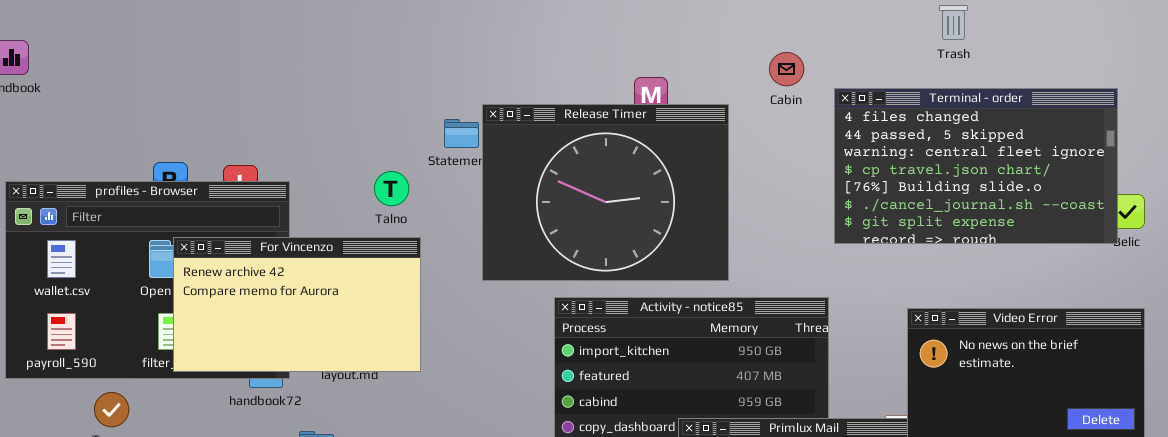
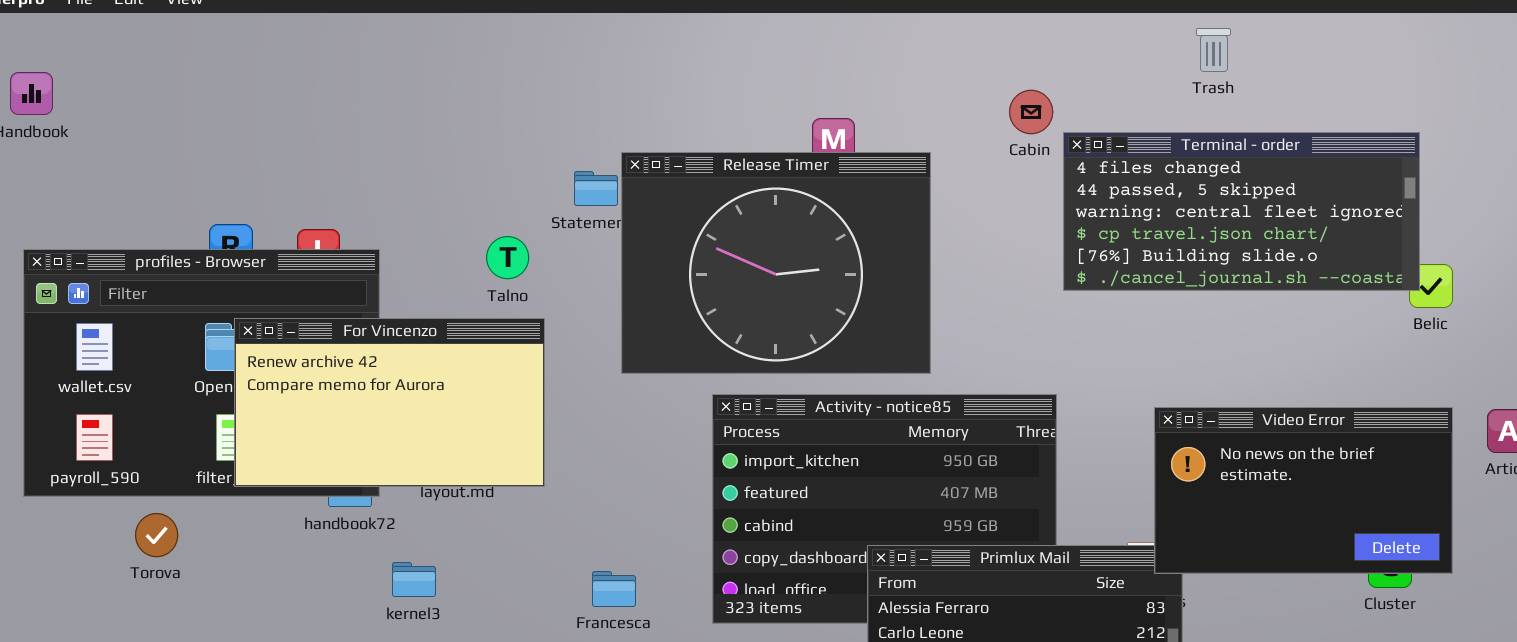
Cabin: [769,52,804,86] -> [1009,90,1053,134], moved
Terminal - order: [834,88,1118,244] -> [1063,132,1420,291], resized

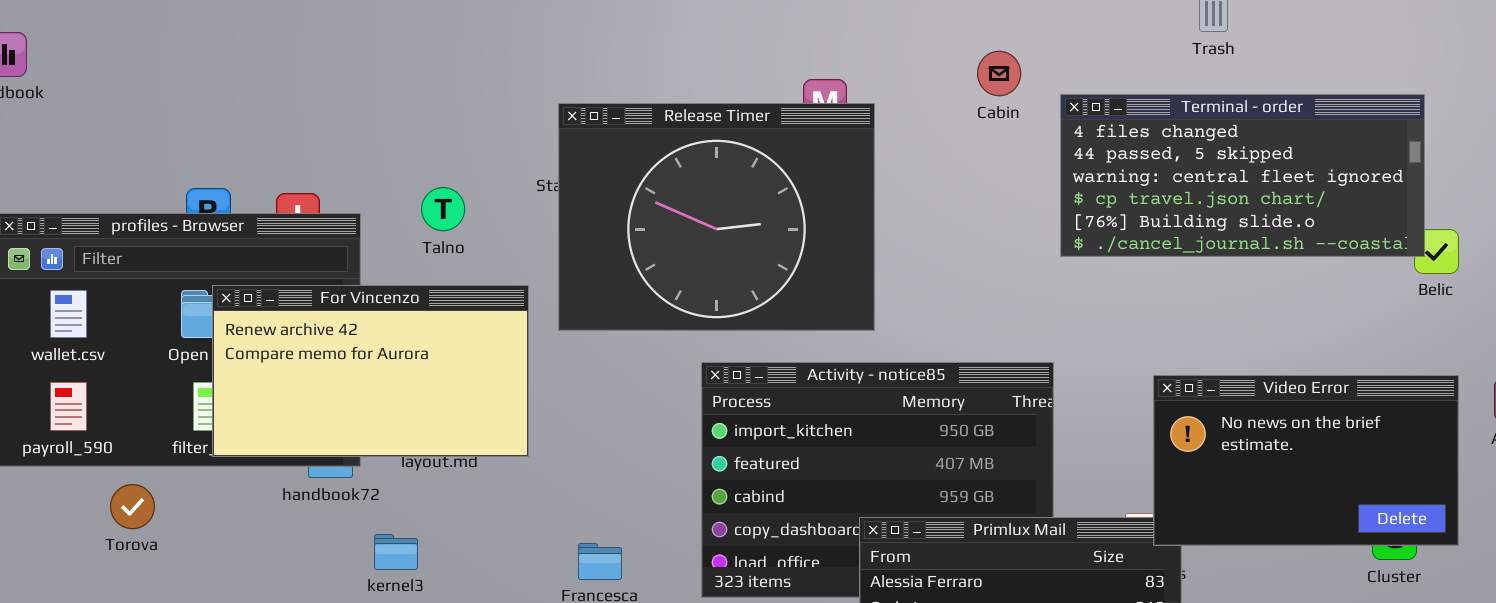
Cabin: [1009,90,1053,134] -> [977,51,1021,96], moved
Release Timer: [621,152,931,374] -> [558,103,875,331], moved
Talno: [486,236,529,279] -> [421,187,465,231], moved

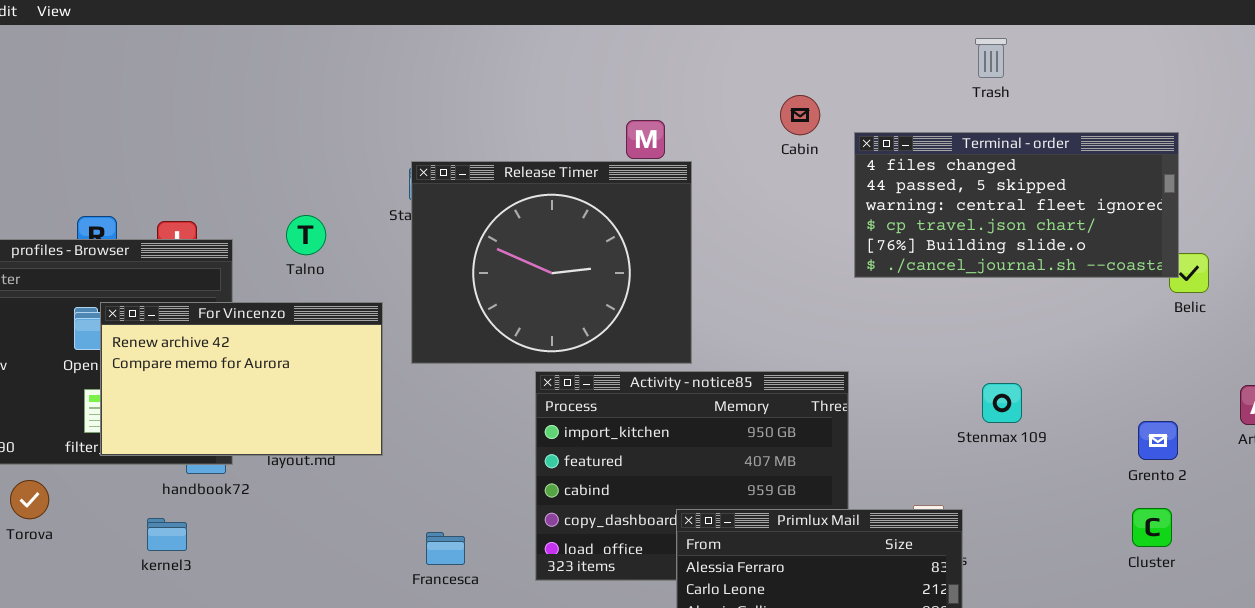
Release Timer: [558,103,875,331] -> [411,161,692,364], moved
Video Error: [1153,375,1459,546] -> none, closed
kernel3: [374,534,418,570] -> [147,518,187,551], moved

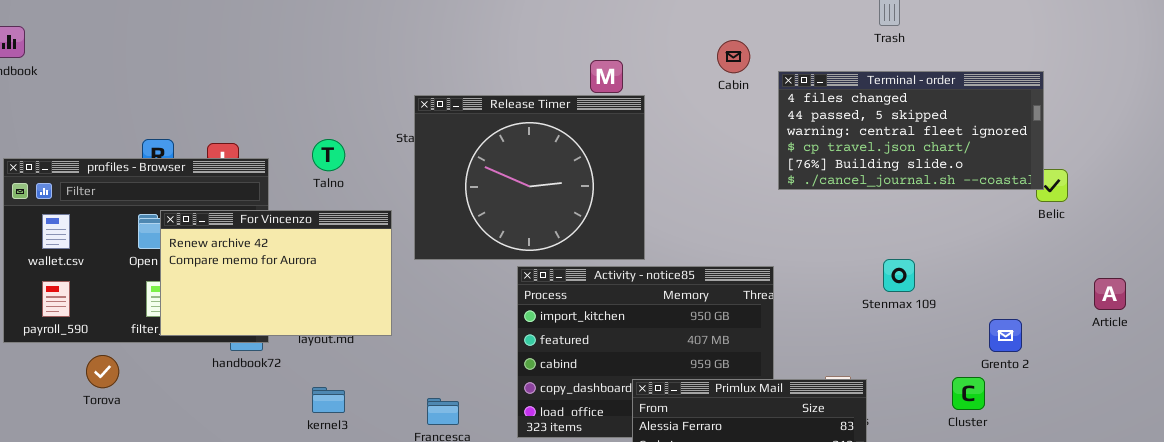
Stenmax 109: [982,383,1022,423] -> [883,259,915,292], moved
Grento 2: [1138,421,1178,460] -> [989,319,1022,352], moved
Cluster: [1132,508,1172,547] -> [952,377,985,410], moved
kernel3: [147,518,187,551] -> [312,387,345,413], moved

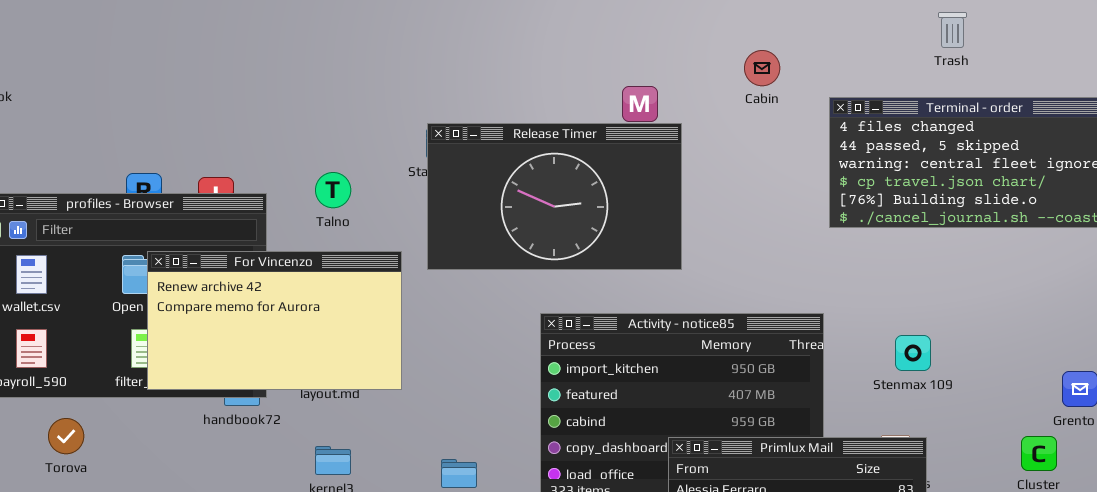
Cabin: [717,40,750,73] -> [744,50,780,86], moved
Release Timer: [414,95,645,260] -> [427,123,682,270], resized
Stenmax 109: [883,259,915,292] -> [895,335,931,371], moved
Torova: [86,355,119,388] -> [48,418,84,454], moved

